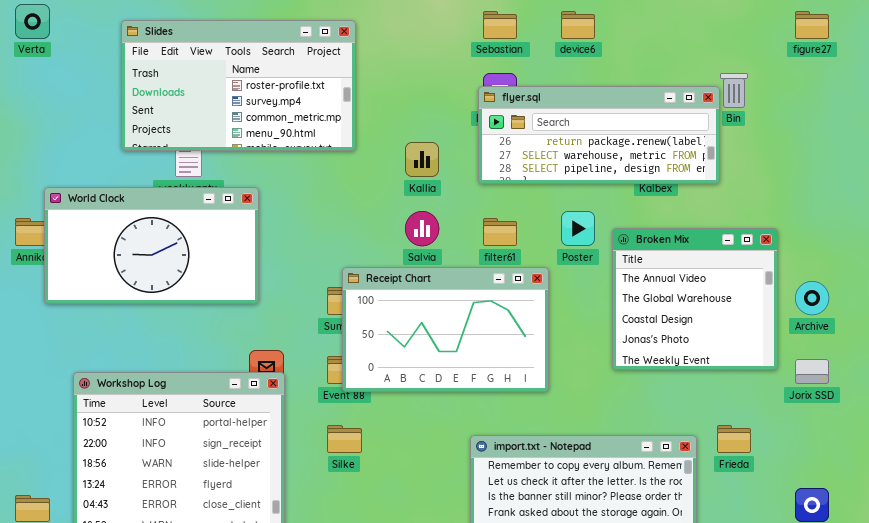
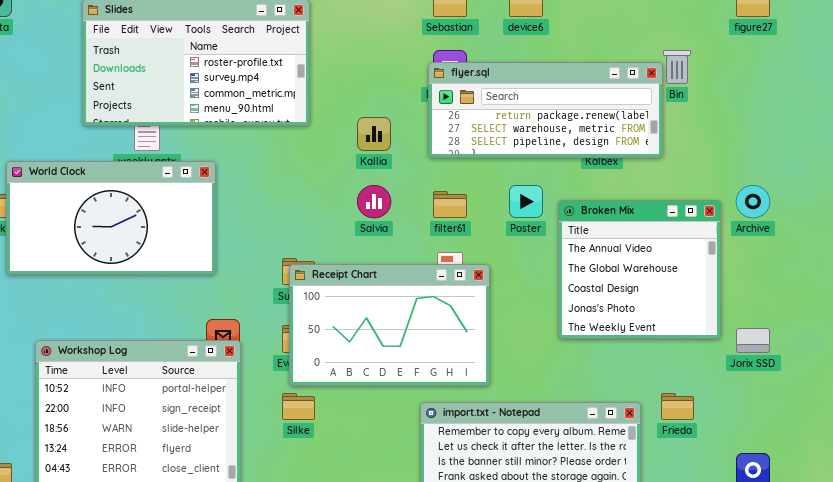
Receipt Chart: [342,267,549,392] -> [289,264,490,386], moved
Archive: [795,281,829,315] -> [736,185,770,218], moved

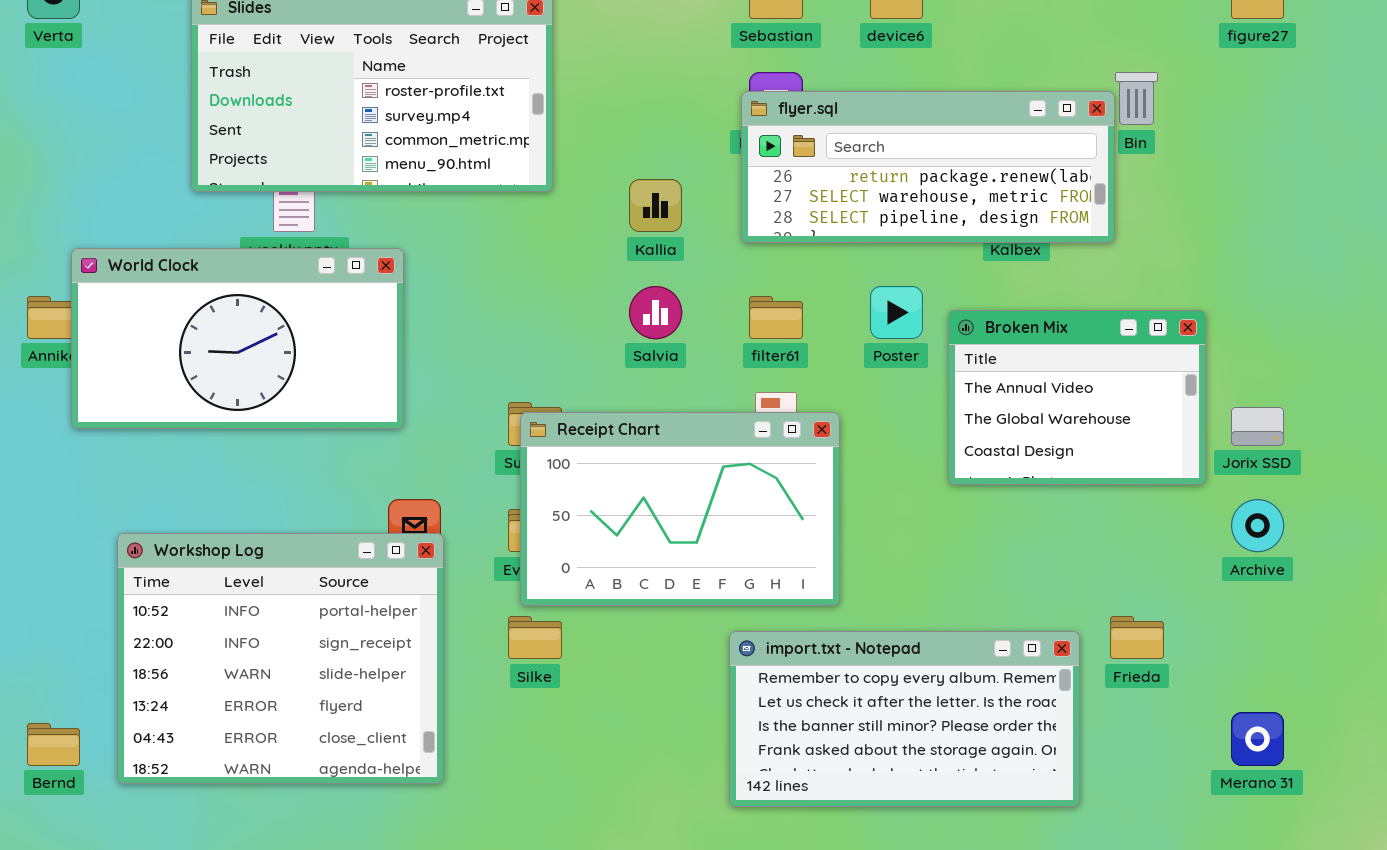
Archive: [736,185,770,218] -> [1231,499,1284,552], moved
Broken Mix: [558,200,721,339] -> [948,310,1206,485], resized
Jorix SSD: [736,328,770,353] -> [1231,407,1284,446], moved

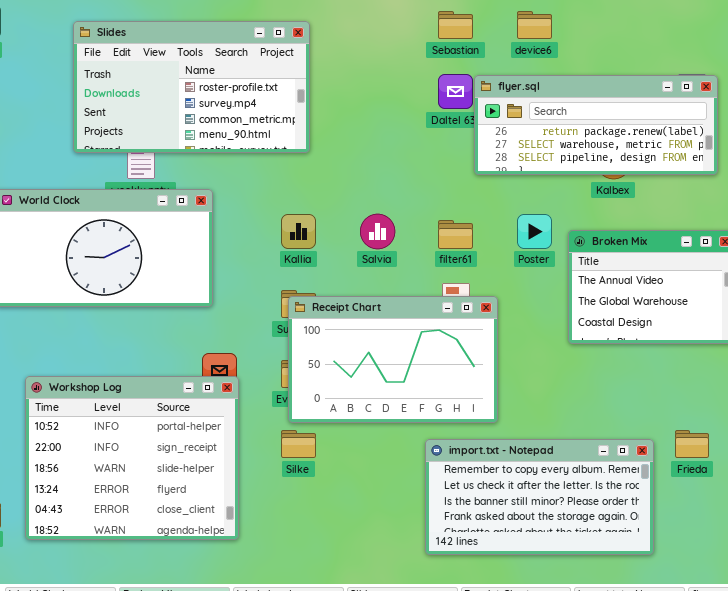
flyer.sql: [741,91,1115,243] -> [474,75,718,175], moved
Kallia: [629,179,682,232] -> [281,214,316,249], moved

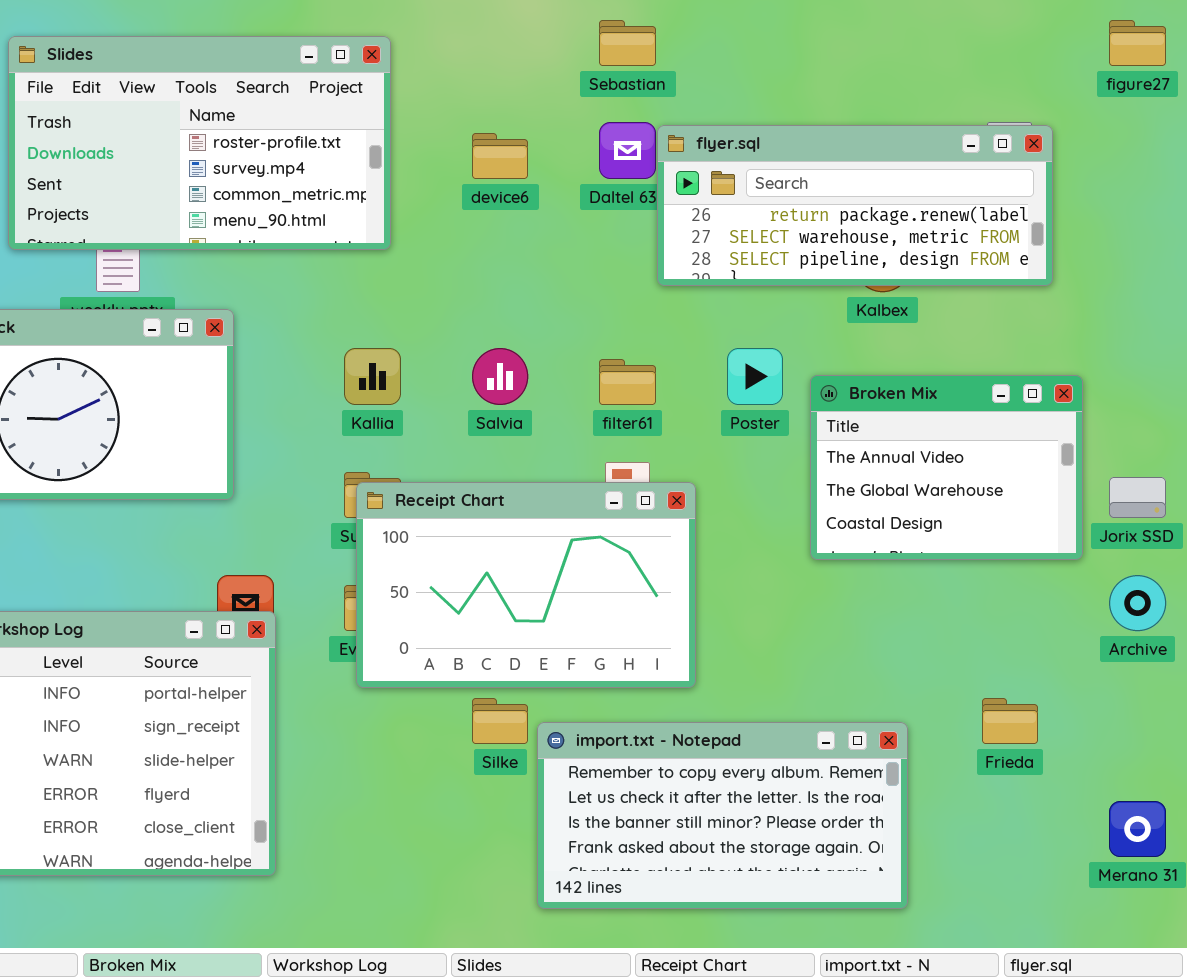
device6: [517,11,552,39] -> [472,133,528,179], moved
Silke: [281,430,316,458] -> [472,698,528,744], moved
import.txt - Notepad: [425,439,654,555] -> [537,722,908,909], moved

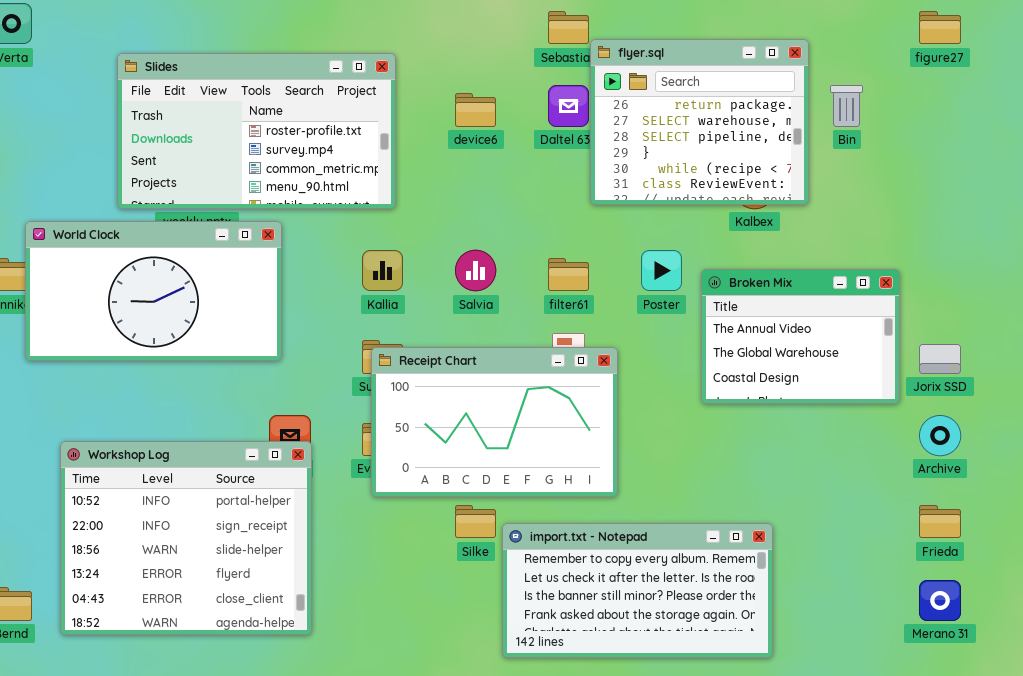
Slides: [8,36,391,250] -> [117,53,396,209], moved
flyer.sql: [657,125,1053,286] -> [590,39,809,205], resized
Frieda: [982,698,1038,744] -> [919,505,961,538], moved

